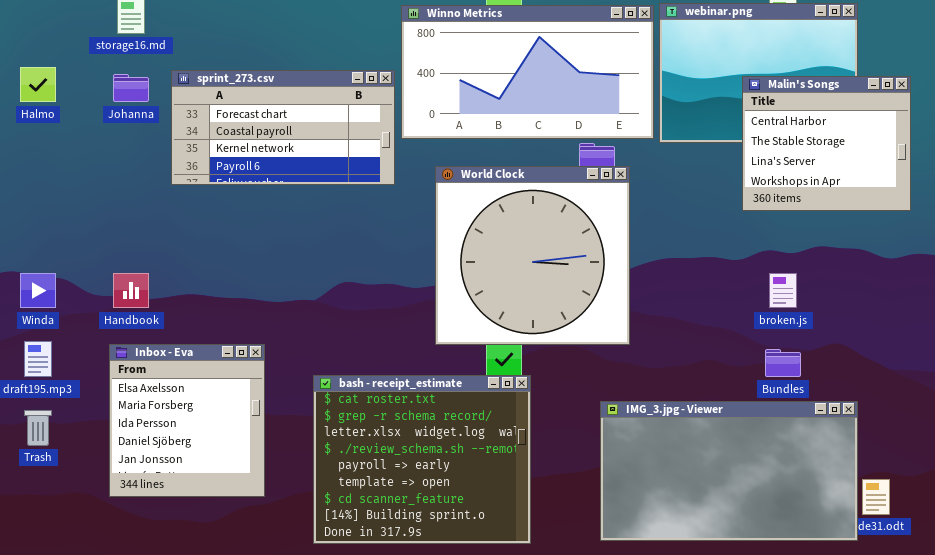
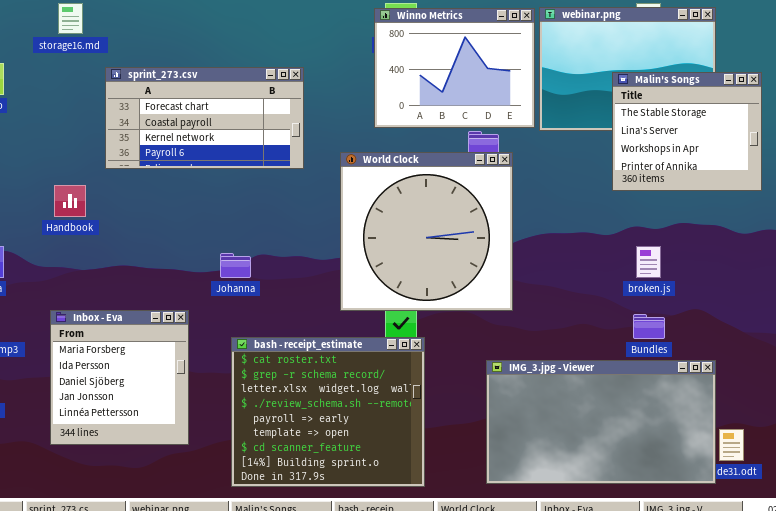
Winno Metrics: [401,5,654,139] -> [374,8,535,128], resized
Johanna: [113,74,149,102] -> [220,253,251,278], moved
Malin's Songs: [742,76,911,211] -> [612,72,762,191], scrolled down 1 row
Handbook: [113,273,149,308] -> [54,185,86,217], moved
Inbox - Eva: [109,344,265,497] -> [50,310,189,445], scrolled down 1 row

